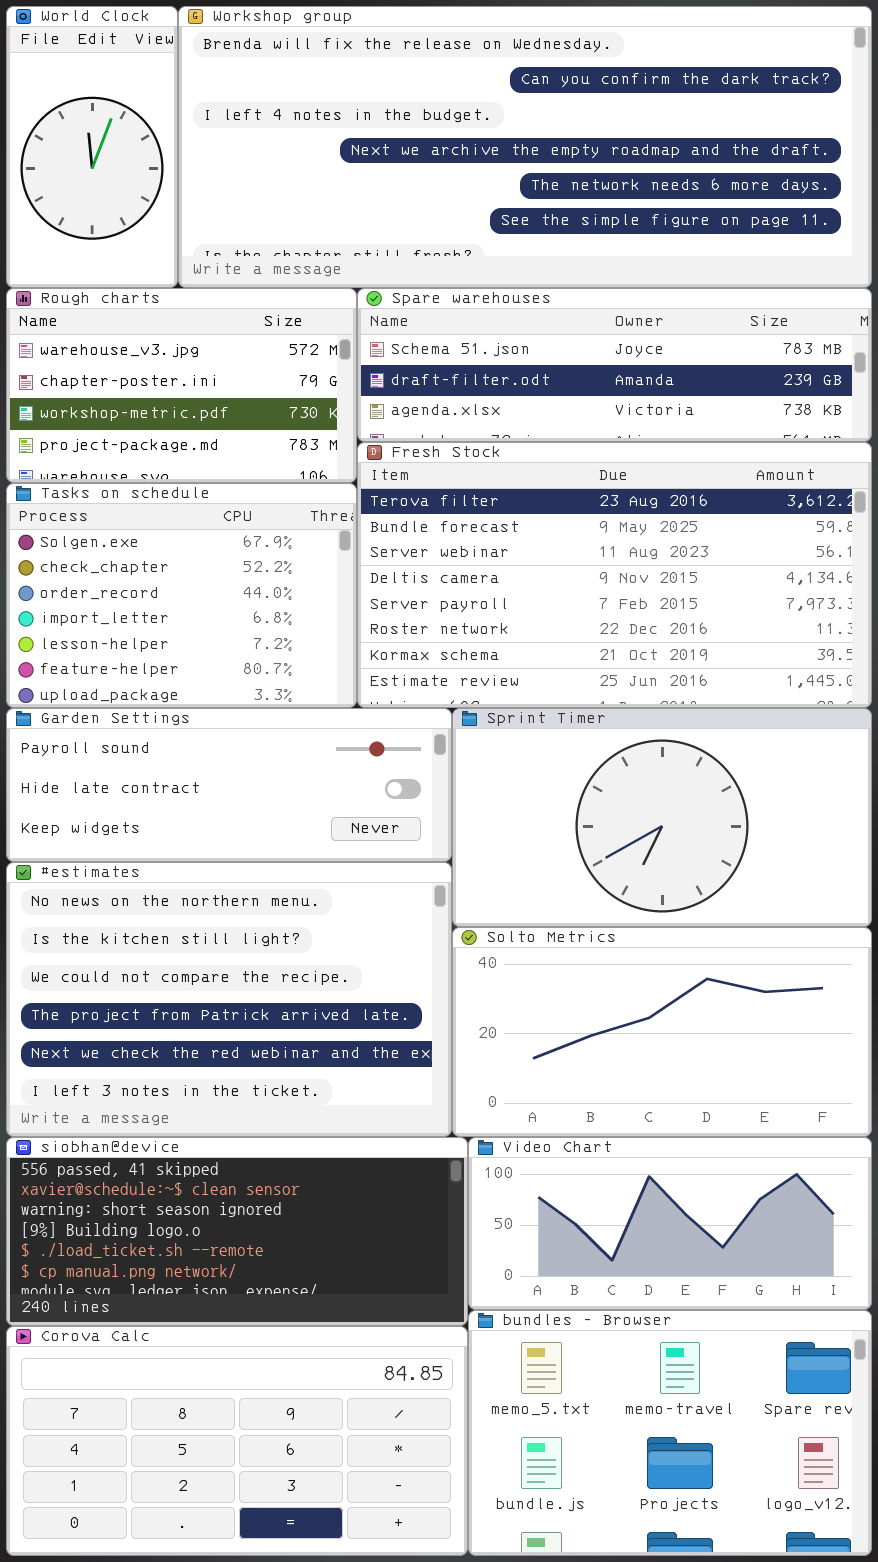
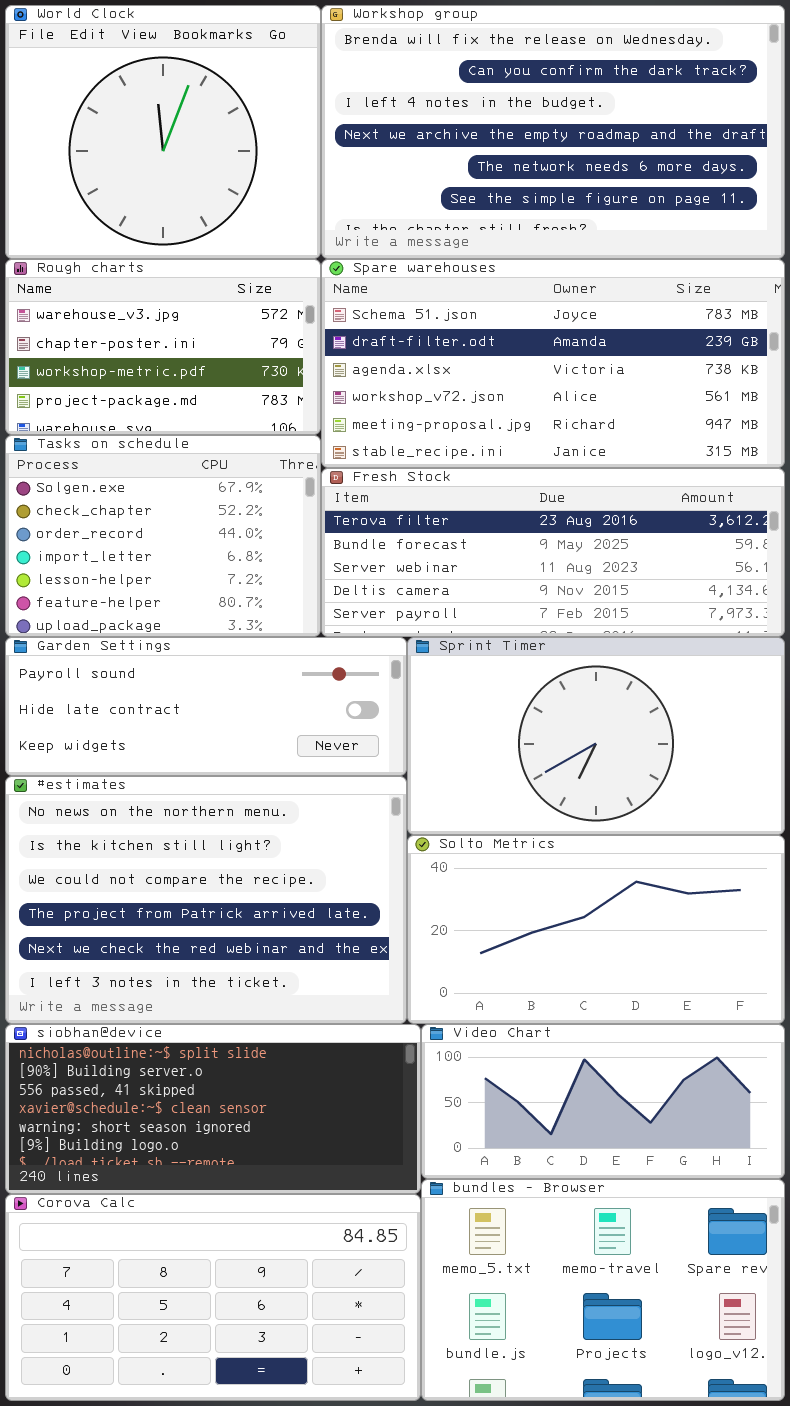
World Clock: [6,6,178,288] -> [5,5,321,259], resized
Workshop group: [178,6,872,288] -> [321,5,785,259], resized
Spare warehouses: [357,288,872,442] -> [321,259,785,468], resized
Fresh Stock: [357,442,872,708] -> [321,468,785,637], resized
siobhan@device: [6,1137,468,1326] -> [5,1024,421,1194], scrolled up 2 rows

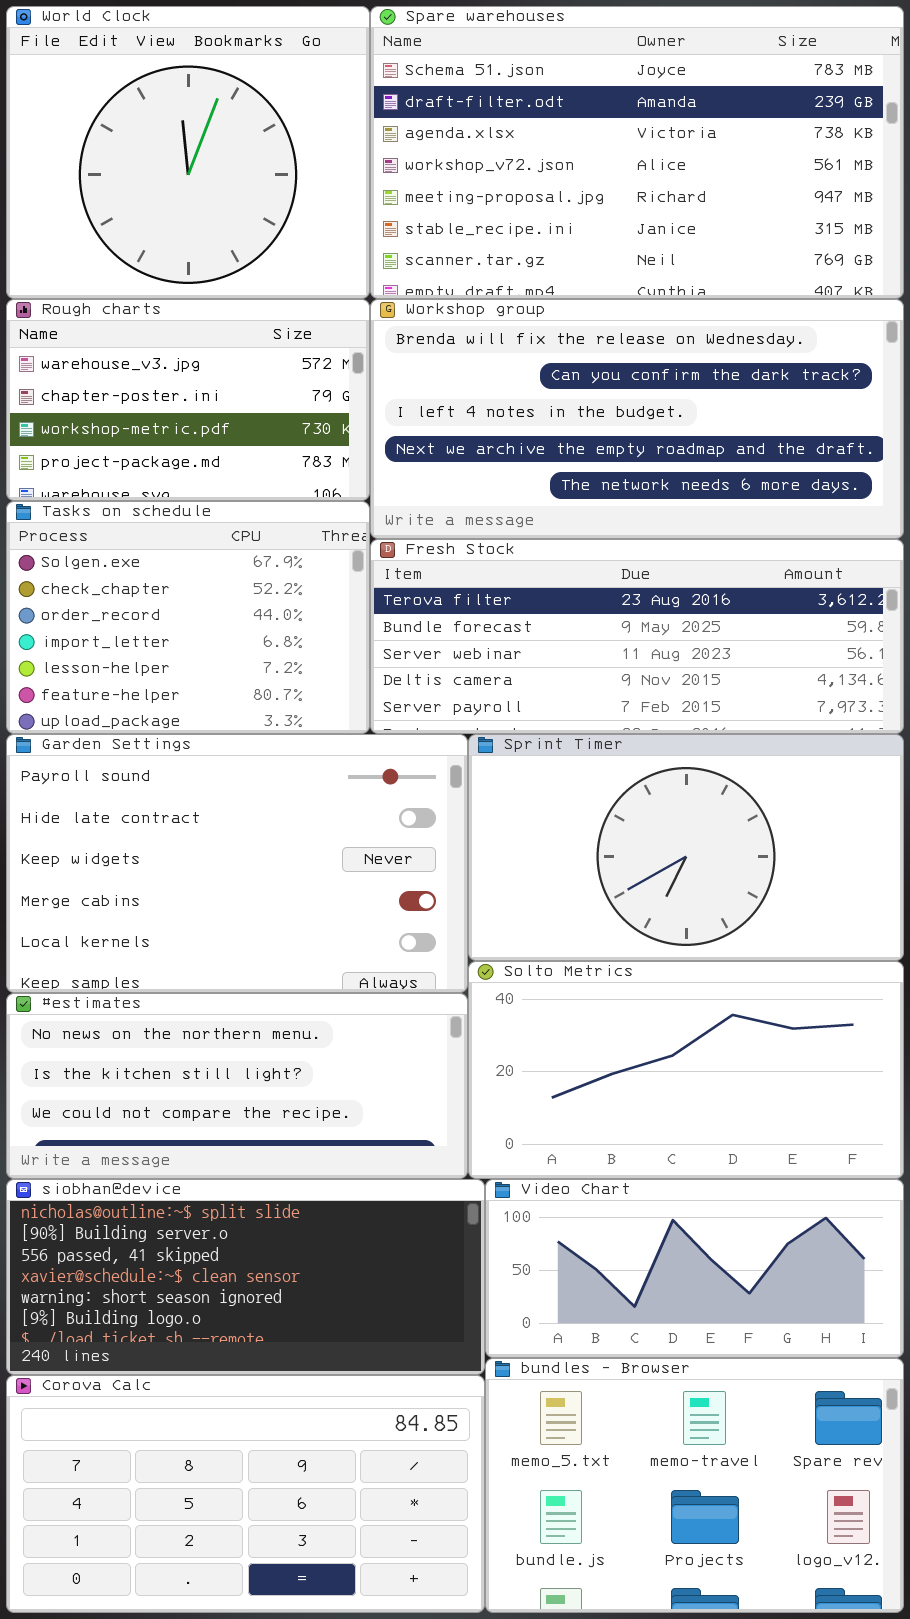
Workshop group: [321,5,785,259] -> [370,299,904,539], moved, resized
Spare warehouses: [321,259,785,468] -> [370,6,904,299], moved, resized
Garden Settings: [5,637,407,776] -> [6,734,468,993], resized
#estimates: [5,776,407,1024] -> [6,993,468,1179], resized

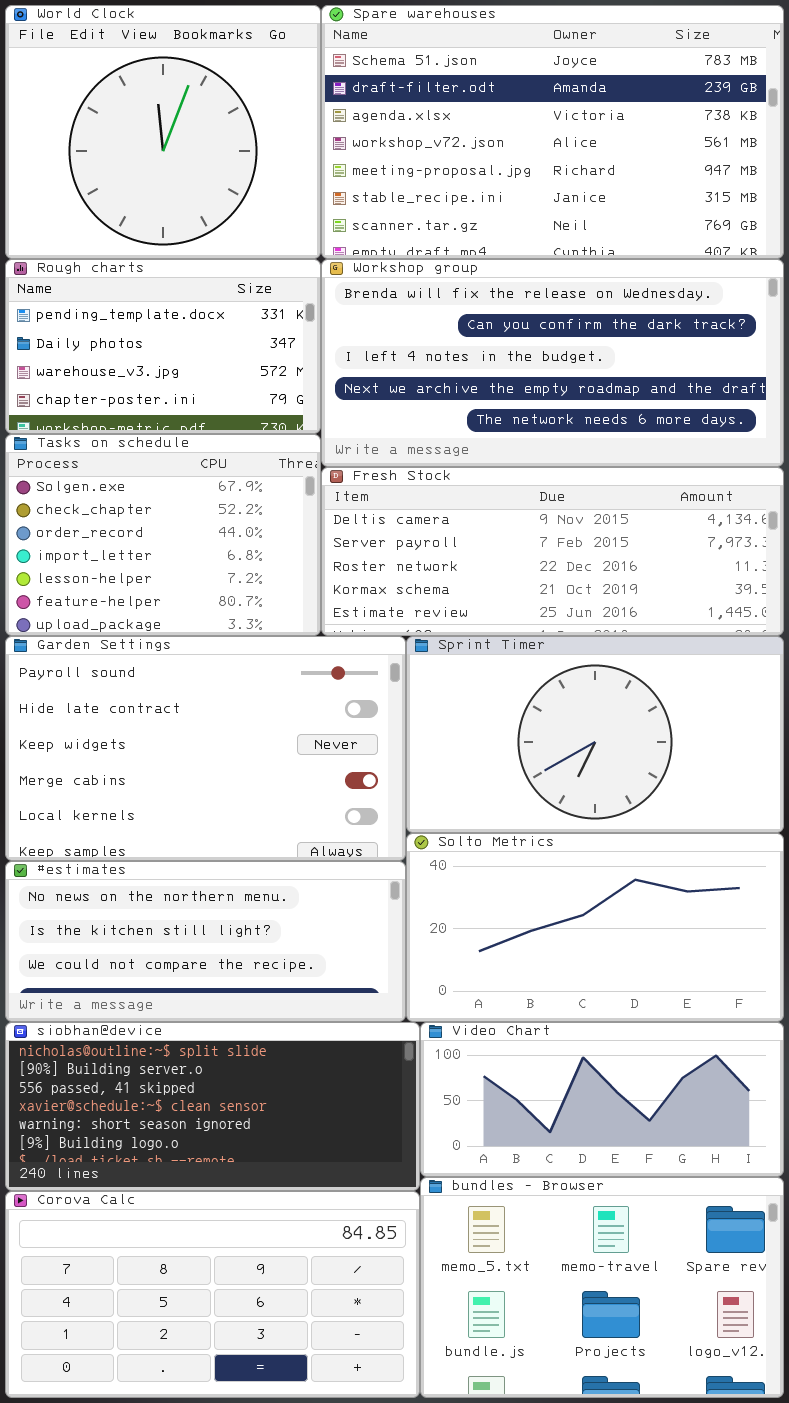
Rough charts: [6,299,370,501] -> [5,259,321,434], scrolled up 2 rows
Fresh Stock: [370,539,904,734] -> [321,467,784,636], scrolled down 3 rows

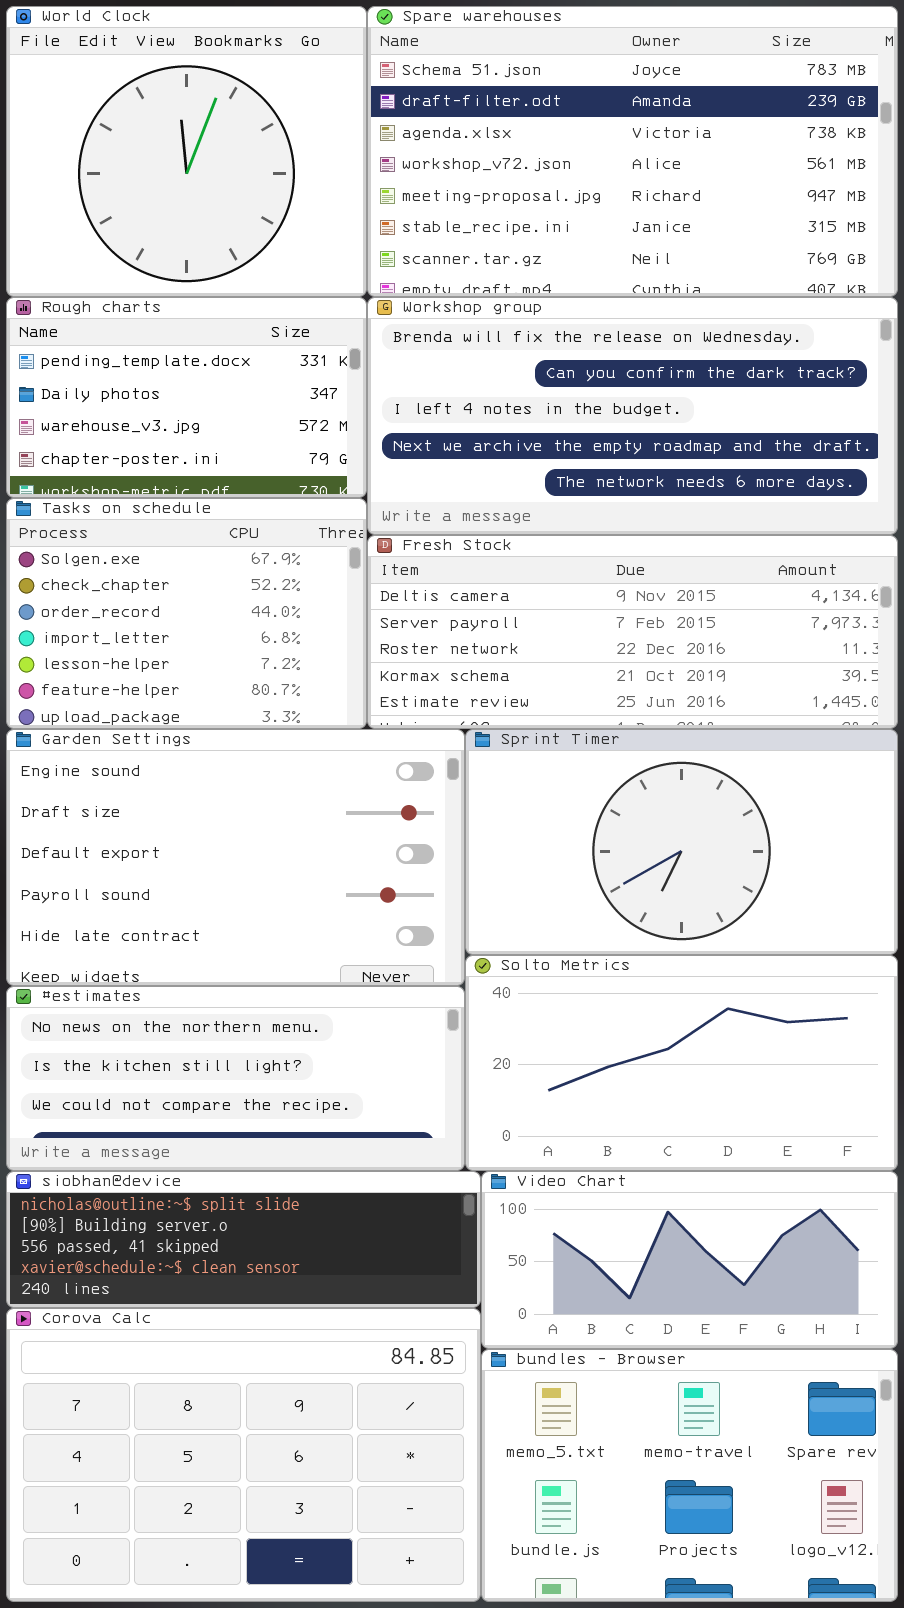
Garden Settings: [5,636,406,861] -> [6,729,465,986], scrolled up 3 rows
siobhan@device: [5,1022,420,1191] -> [6,1171,481,1308], resized
Corova Calc: [5,1191,420,1398] -> [6,1308,481,1602], resized

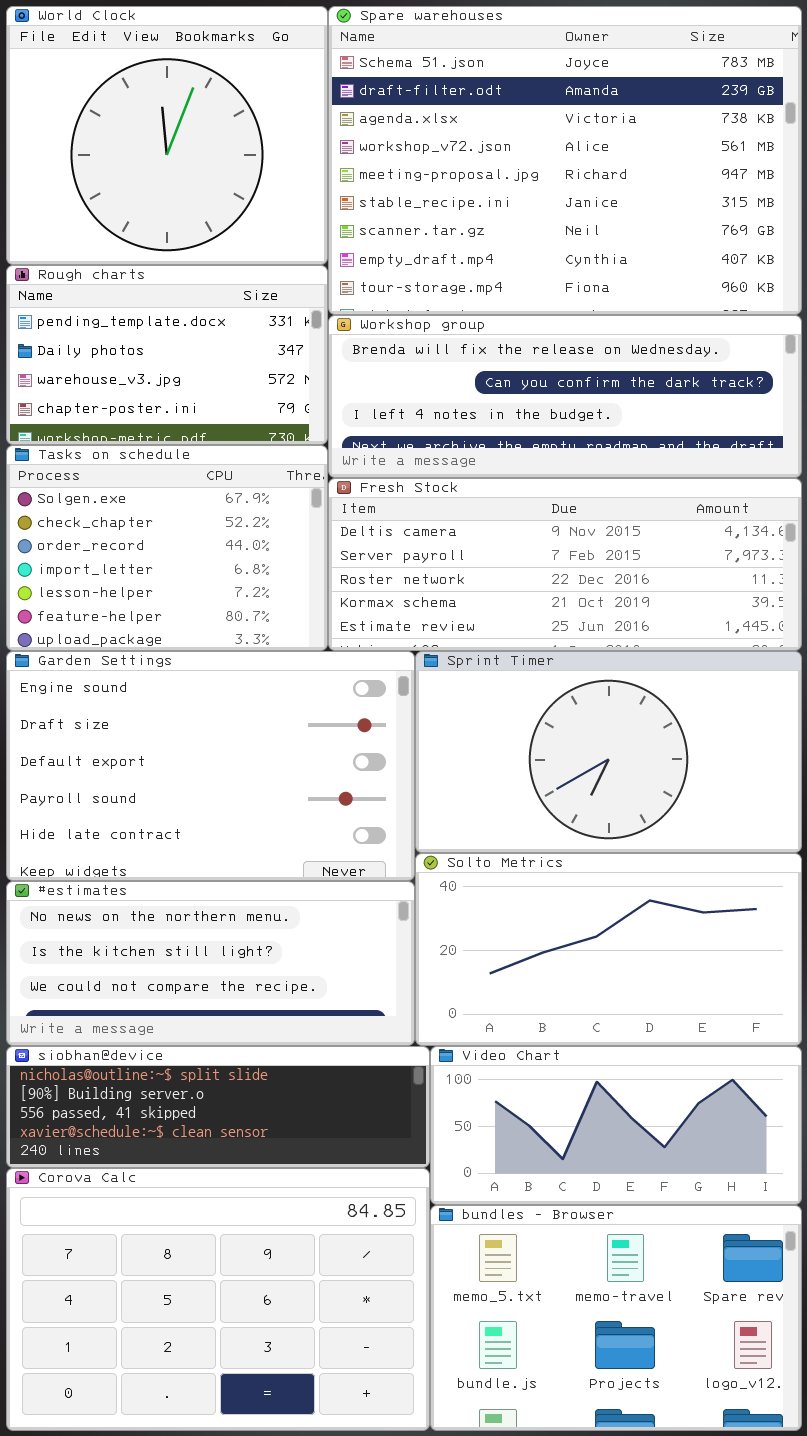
Spare warehouses: [367,6,898,297] -> [328,6,802,315], resized
Workshop group: [367,297,898,535] -> [328,315,802,478], resized

